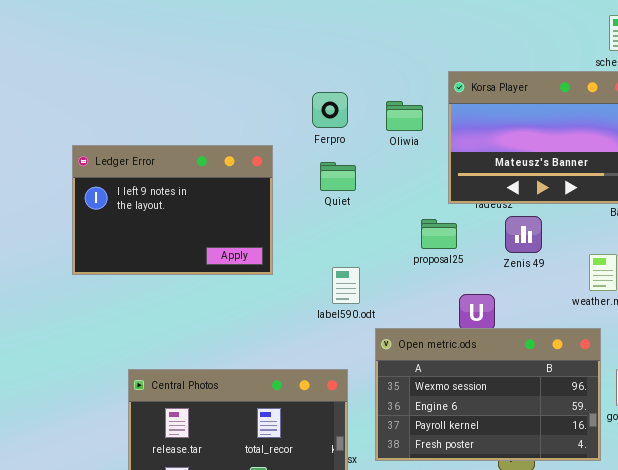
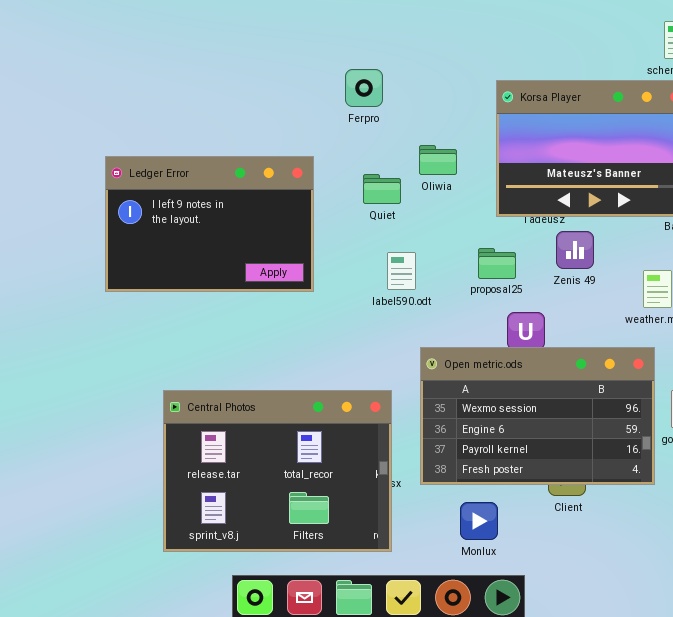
Ferpro: [312,92,348,128] -> [345,69,383,107], moved
Oliwia: [386,101,423,131] -> [419,145,457,175], moved
proposal25: [421,219,457,249] -> [478,248,516,279], moved
label590.odt: [332,267,360,304] -> [387,252,416,290], moved

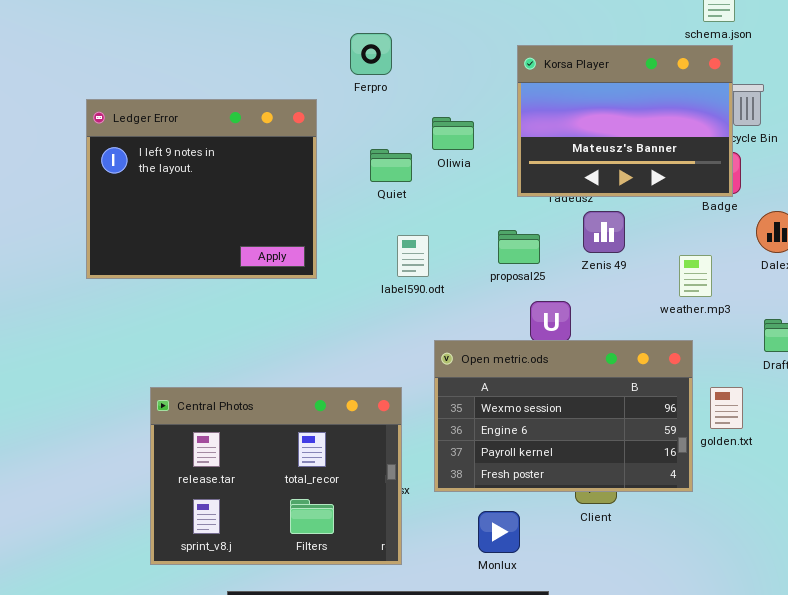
Ledger Error: [105,156,314,292] -> [86,99,317,279], resized

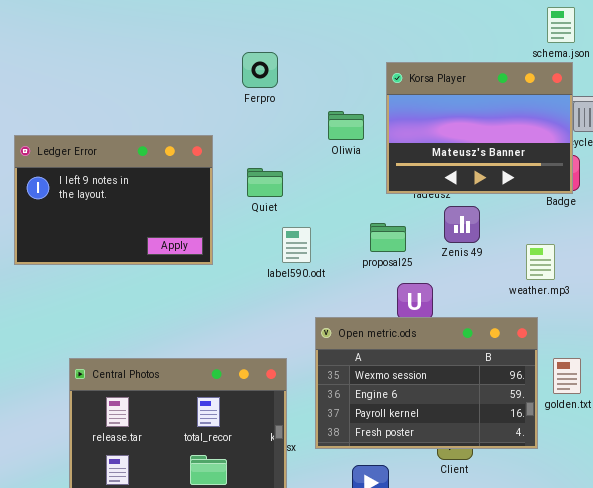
Ledger Error: [86,99,317,279] -> [14,135,213,265], resized
Oliwia: [432,117,474,150] -> [328,111,364,140], moved
Quiet: [370,149,412,182] -> [247,168,283,197], moved

